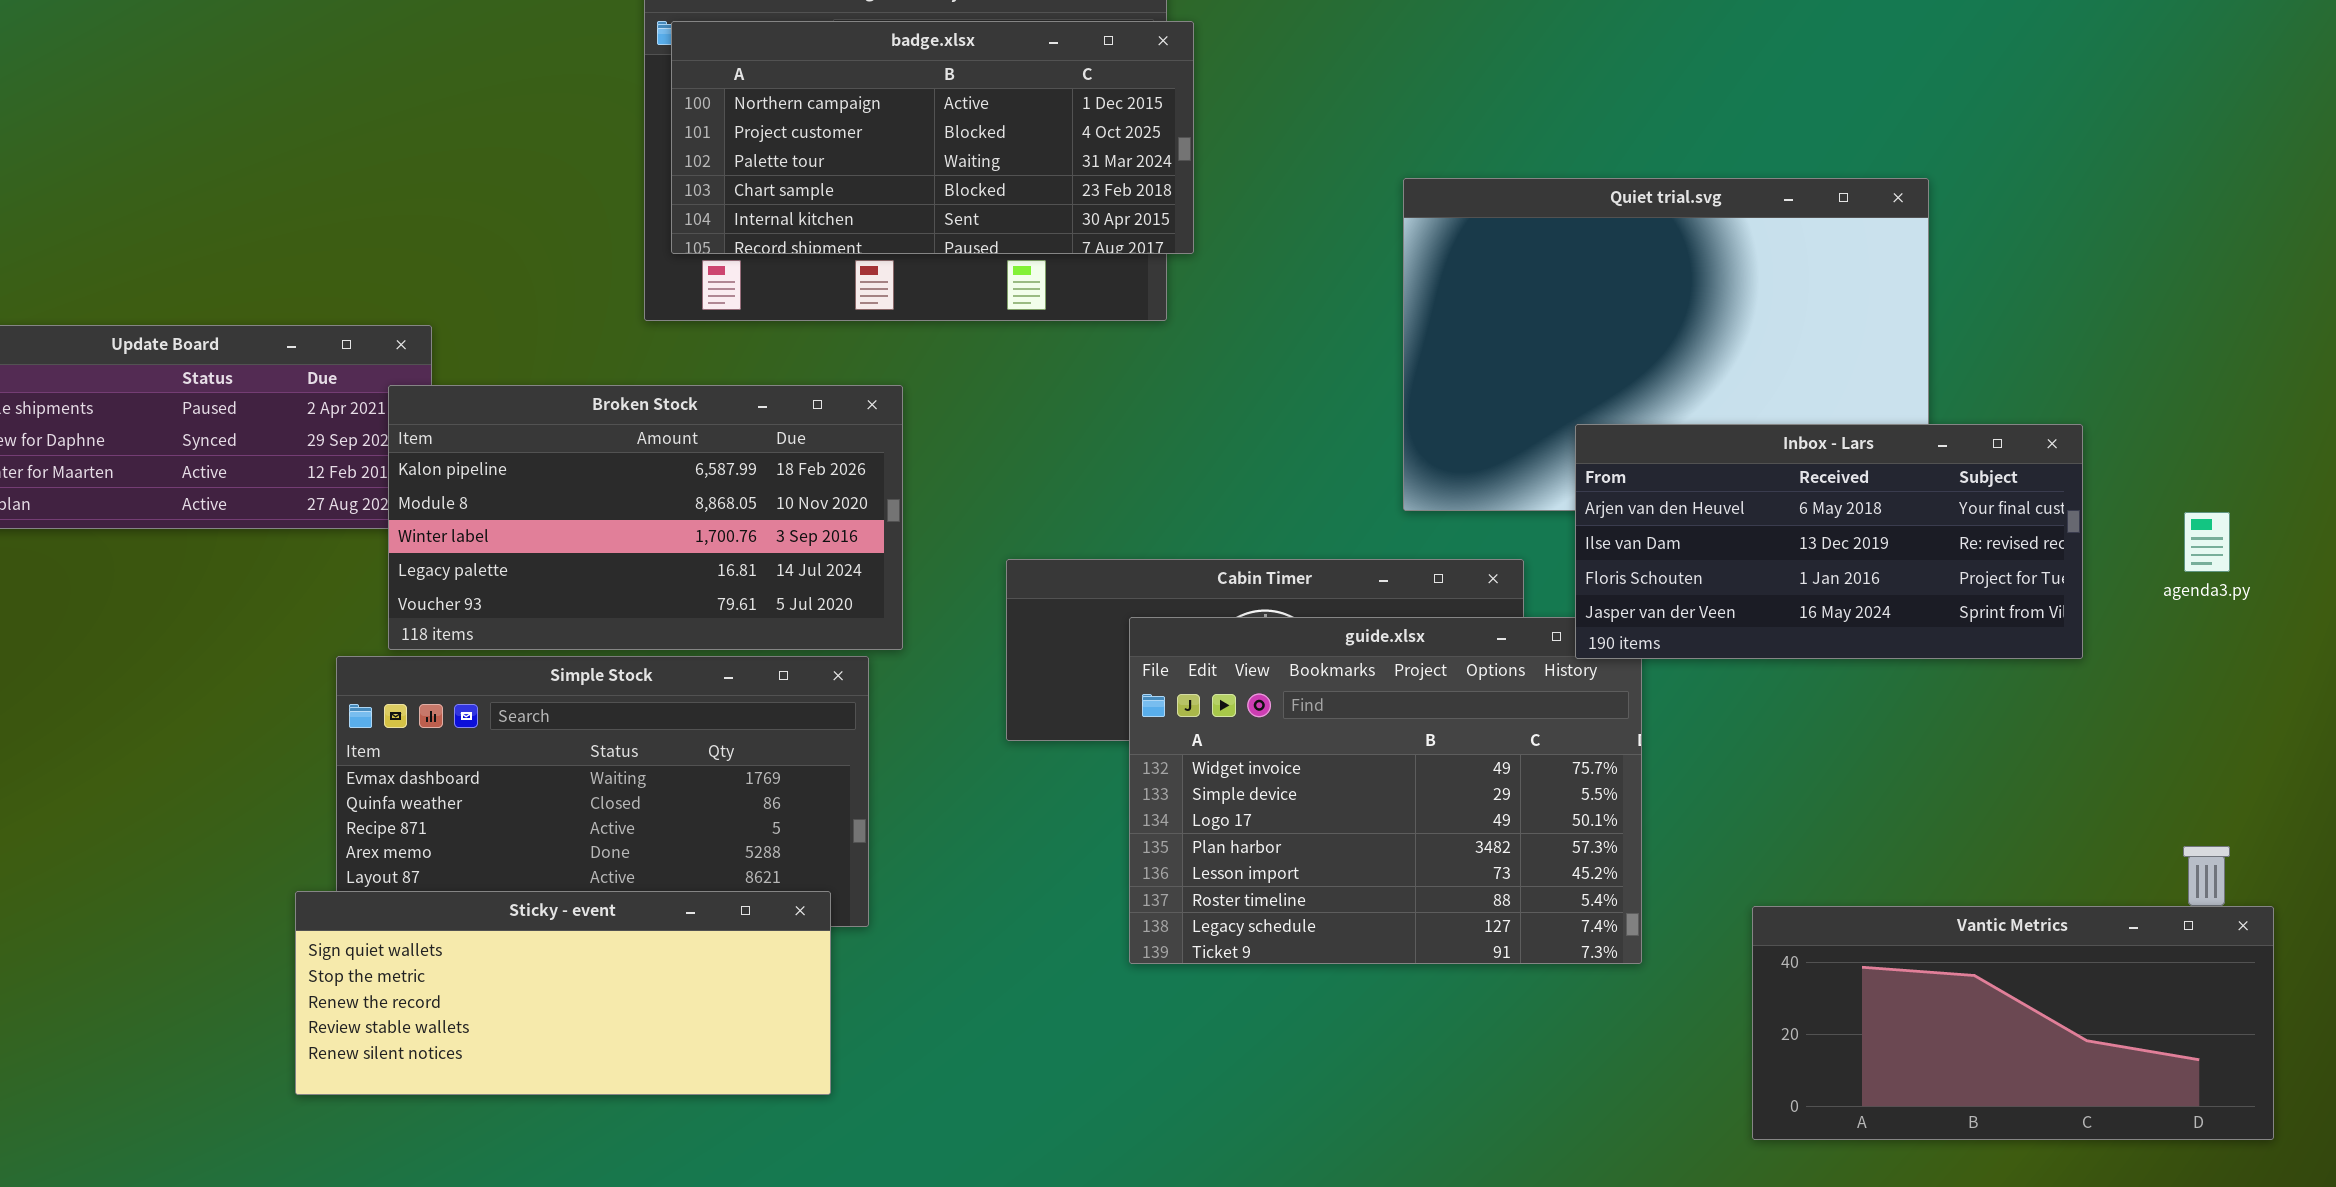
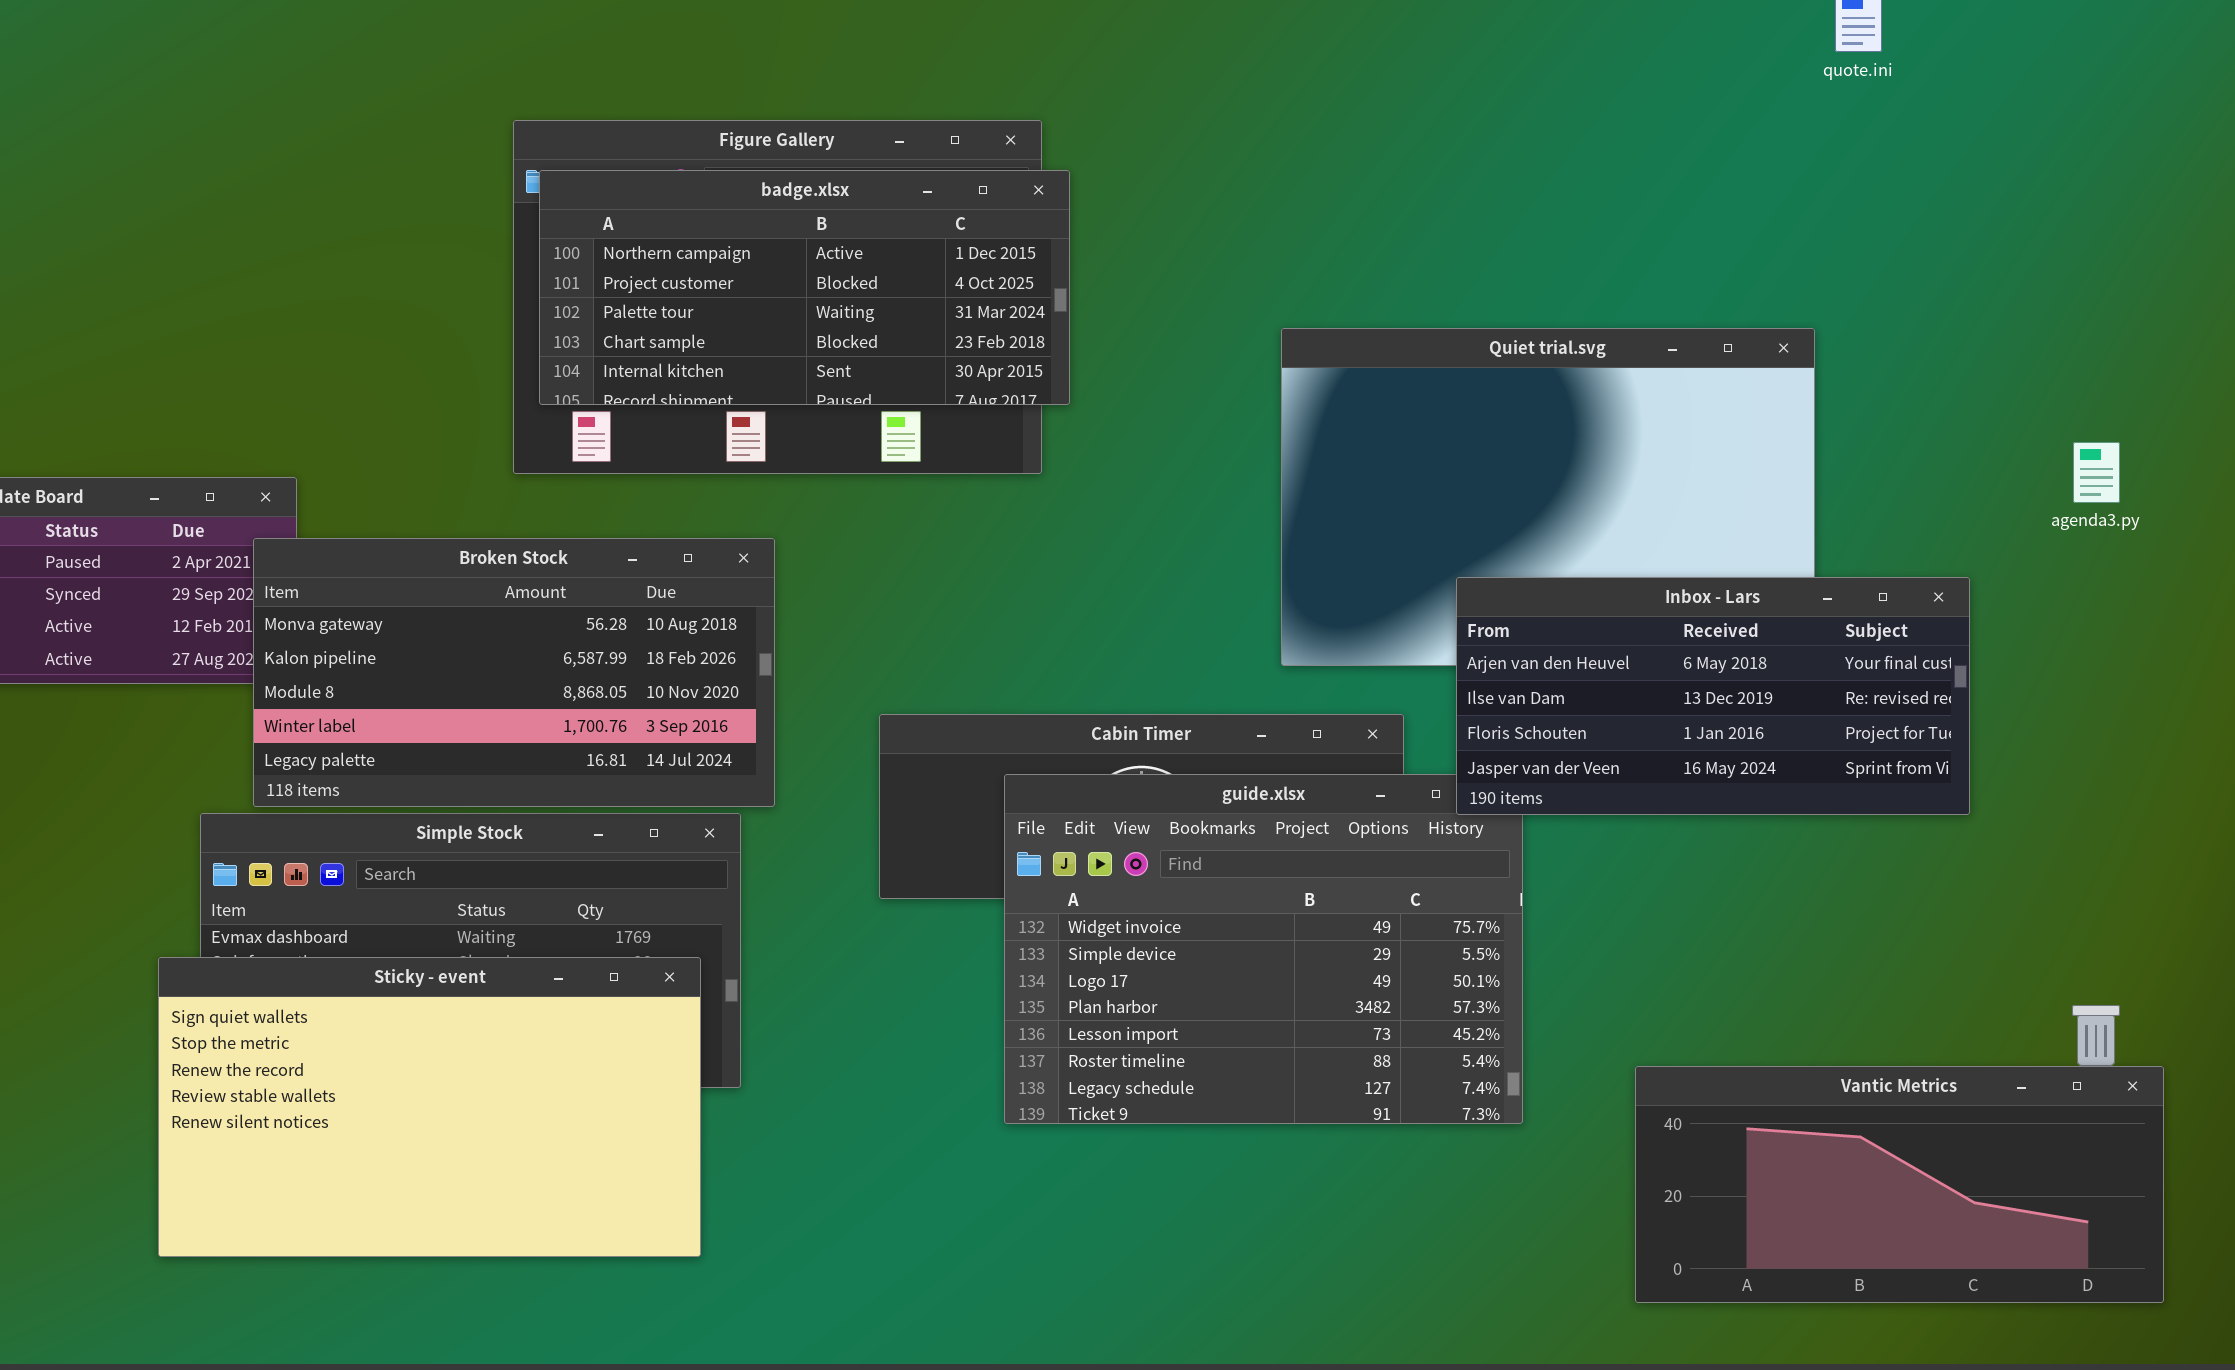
Broken Stock: [388,385,903,650] -> [253,538,775,807], scrolled up 1 row
agenda3.py: [2184,512,2230,572] -> [2073,442,2120,503], moved
Sticky - event: [295,891,831,1095] -> [158,957,701,1257], resized

